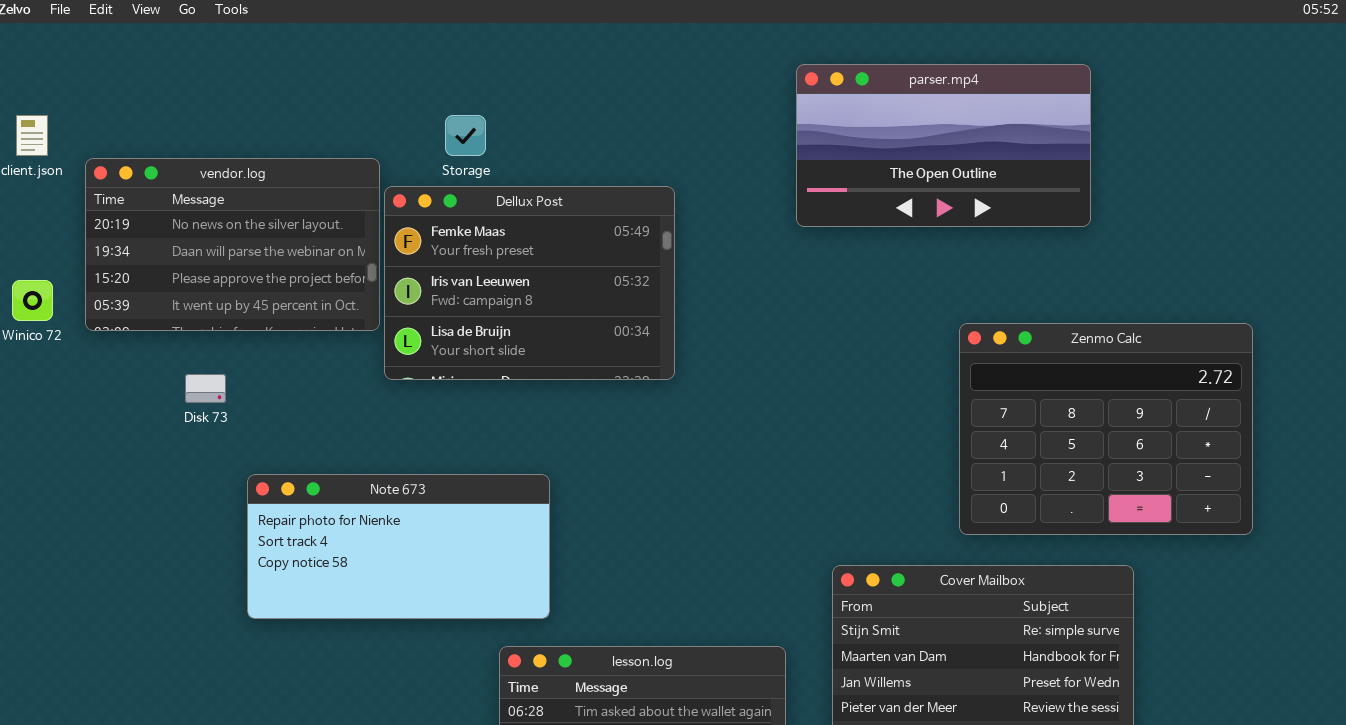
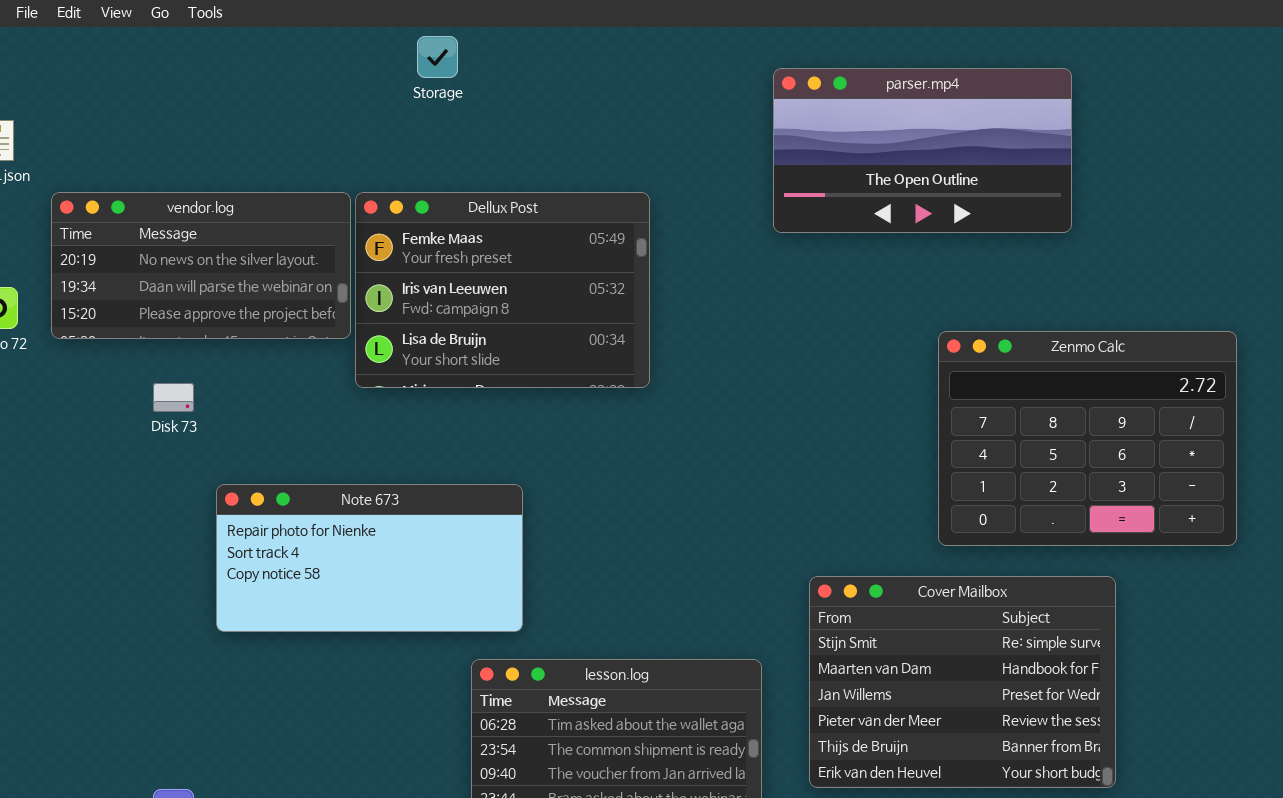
Storage: [445,115,486,156] -> [417,36,458,78], moved
vendor.log: [85,158,380,331] -> [51,192,351,339], resized

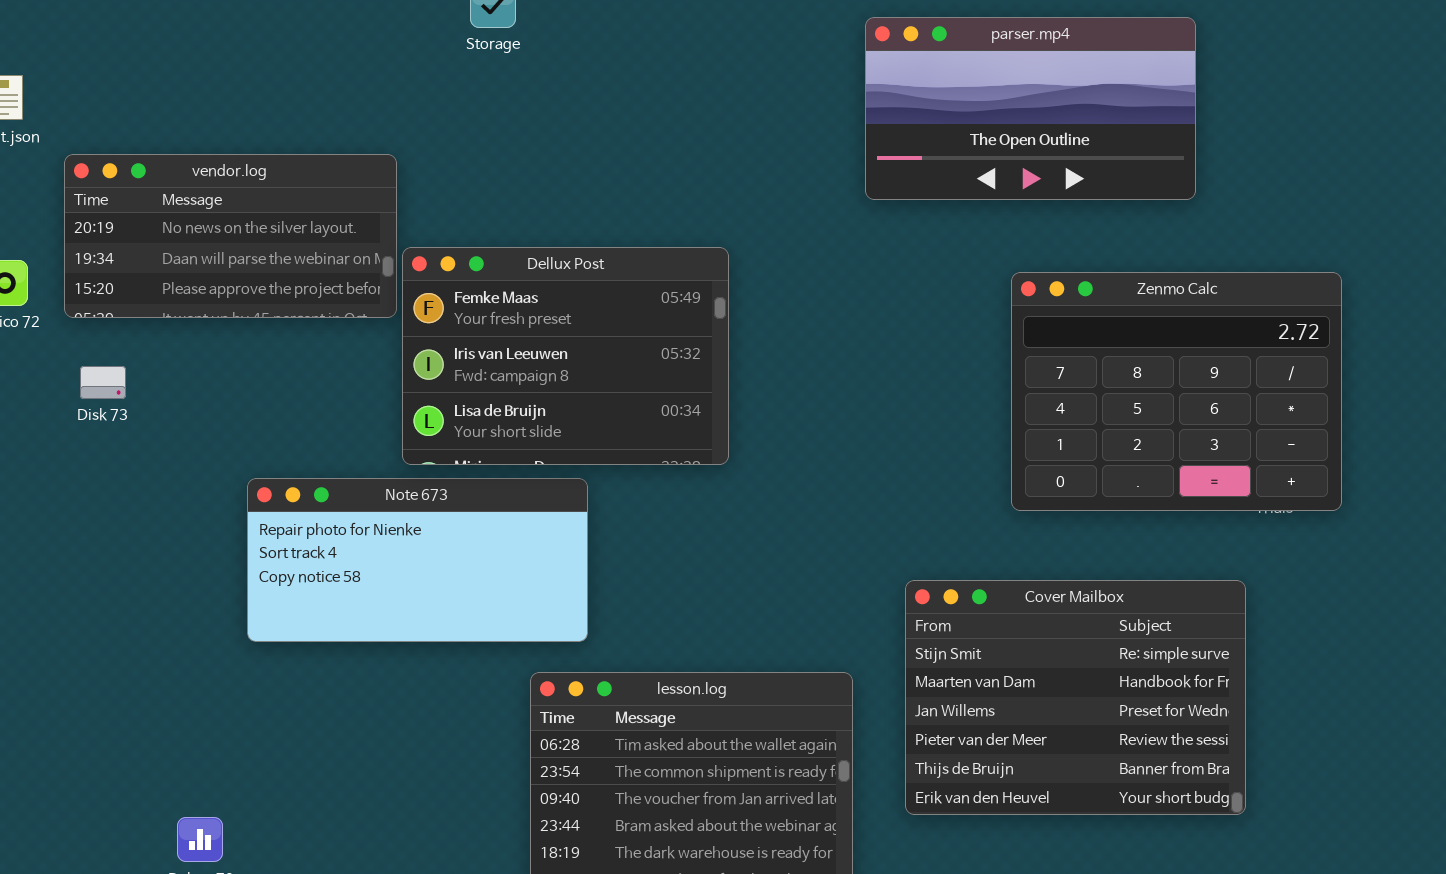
Dellux Post: [355,192,650,388] -> [402,247,729,465], moved
Zenmo Calc: [938,331,1237,546] -> [1011,272,1342,511], moved
Disk 73: [153,383,194,412] -> [80,366,126,399], moved

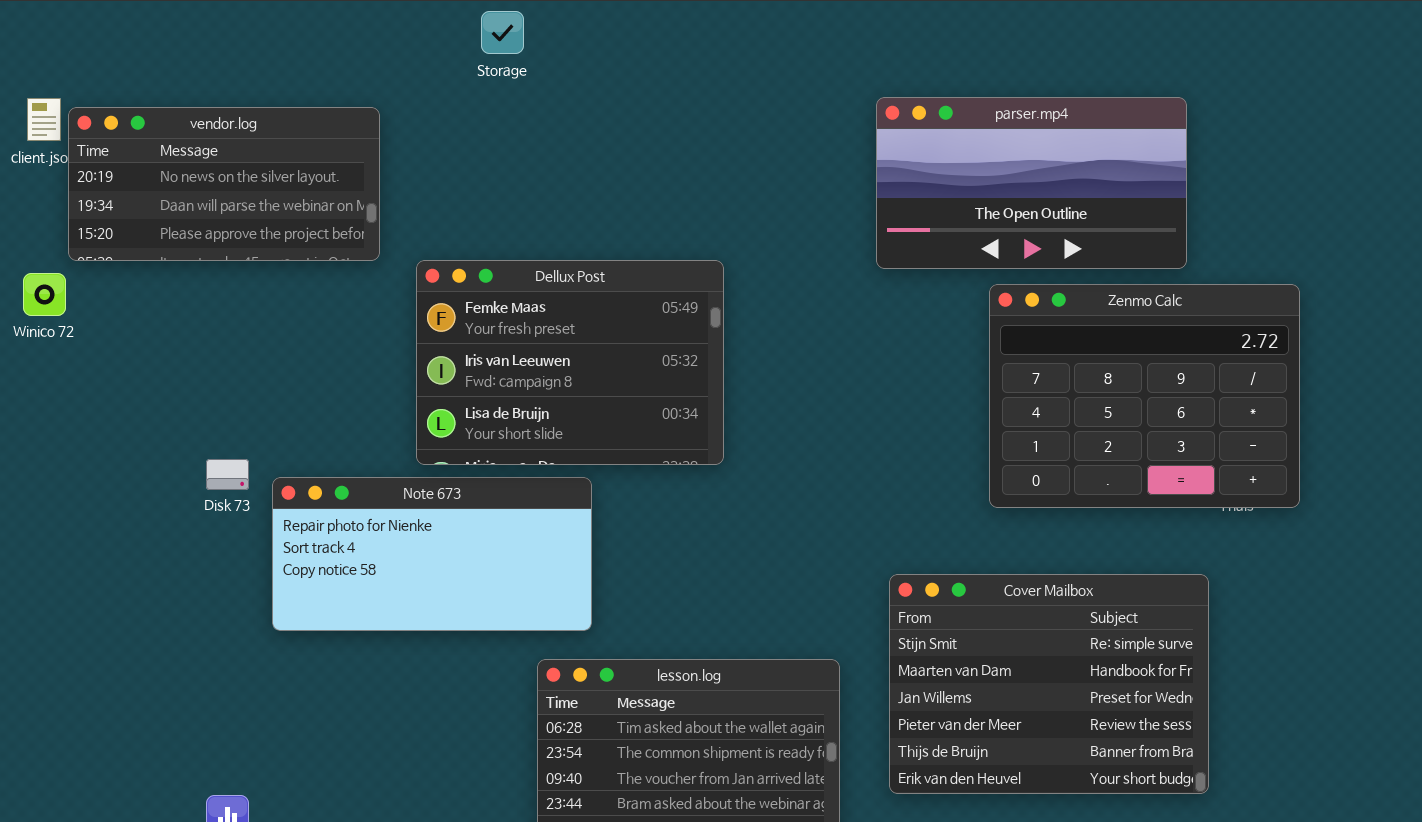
parser.mp4: [865,17,1196,200] -> [876,97,1187,269], moved
vendor.log: [64,154,397,318] -> [68,107,380,261], moved
Disk 73: [80,366,126,399] -> [206,459,249,490], moved

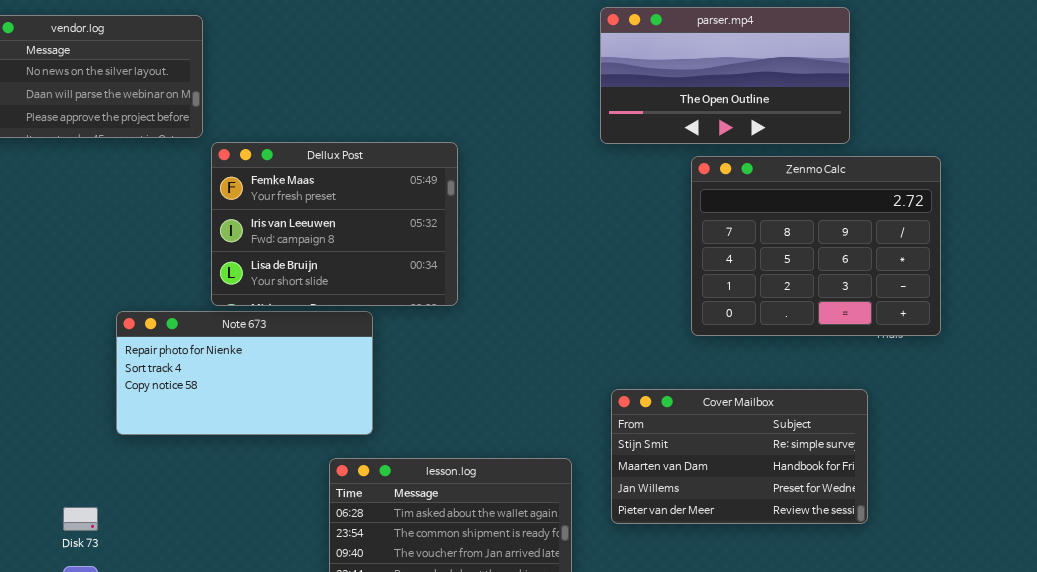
Dellux Post: [416,260,724,465] -> [211,142,458,306], moved
Disk 73: [206,459,249,490] -> [63,507,98,531], moved
Cover Mailbox: [889,574,1209,794] -> [611,389,868,524], resized

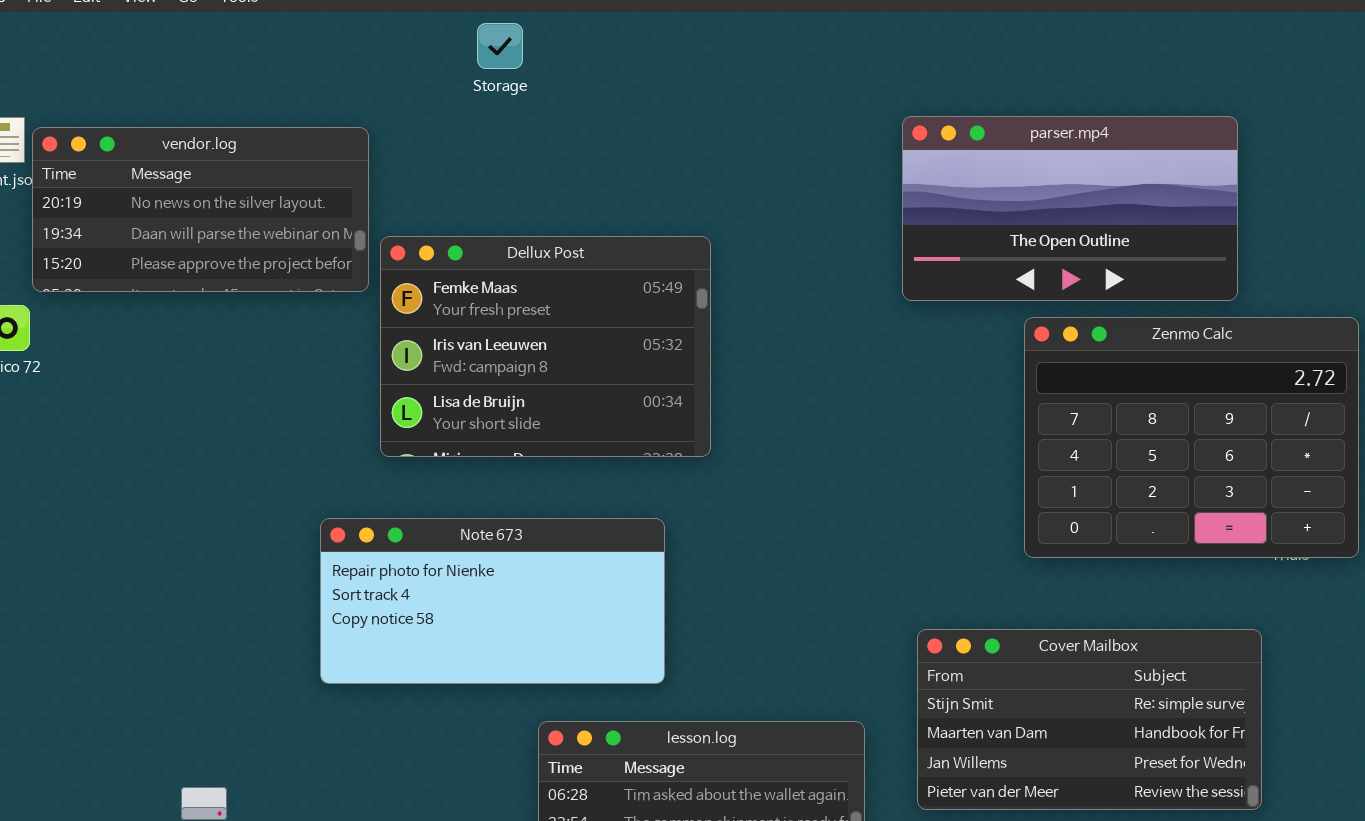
Dellux Post: [211,142,458,306] -> [380,236,711,457], moved
Note 673: [116,311,373,435] -> [320,518,665,684], moved

